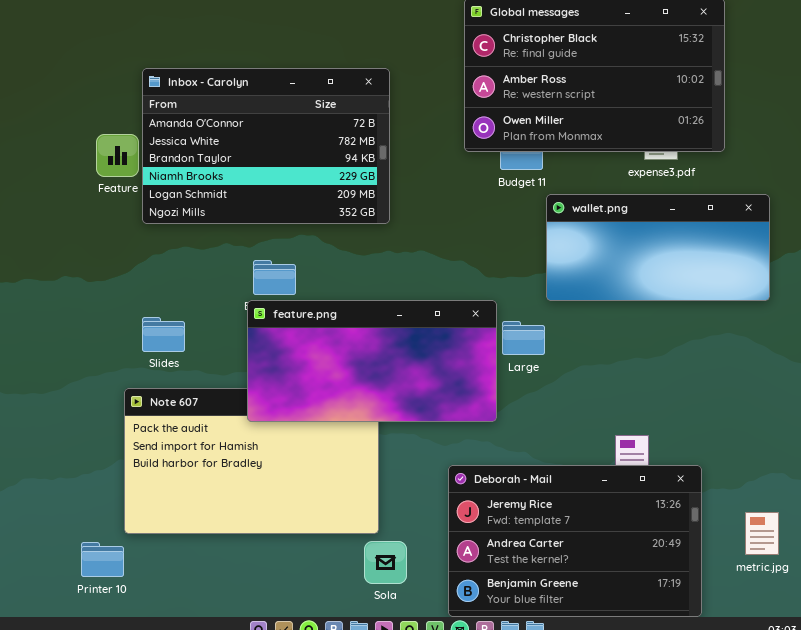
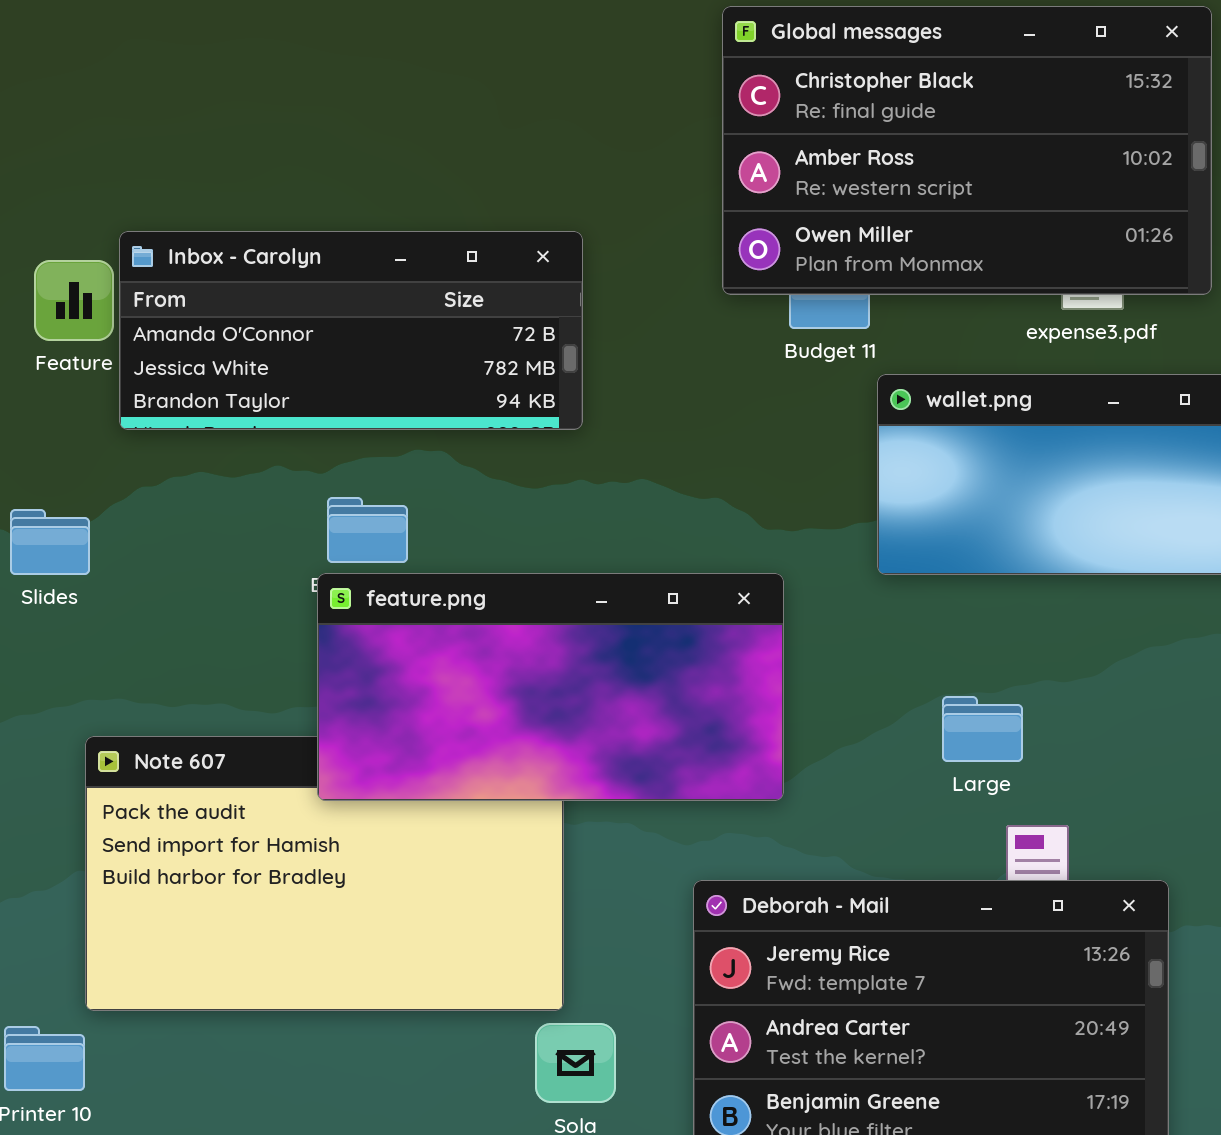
Inbox - Carolyn: [142,68,390,224] -> [119,231,583,430], resized
Slides: [142,317,185,352] -> [10,509,90,575], moved
Large: [502,321,545,355] -> [942,696,1023,762], moved

